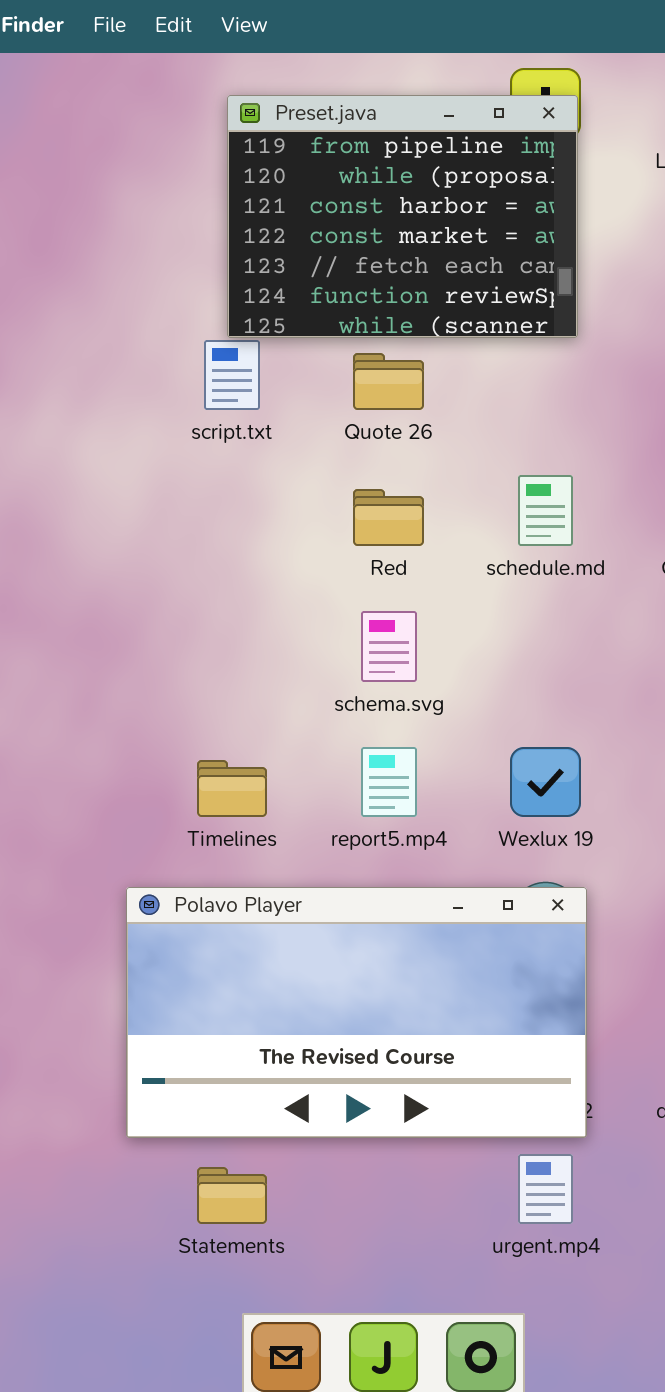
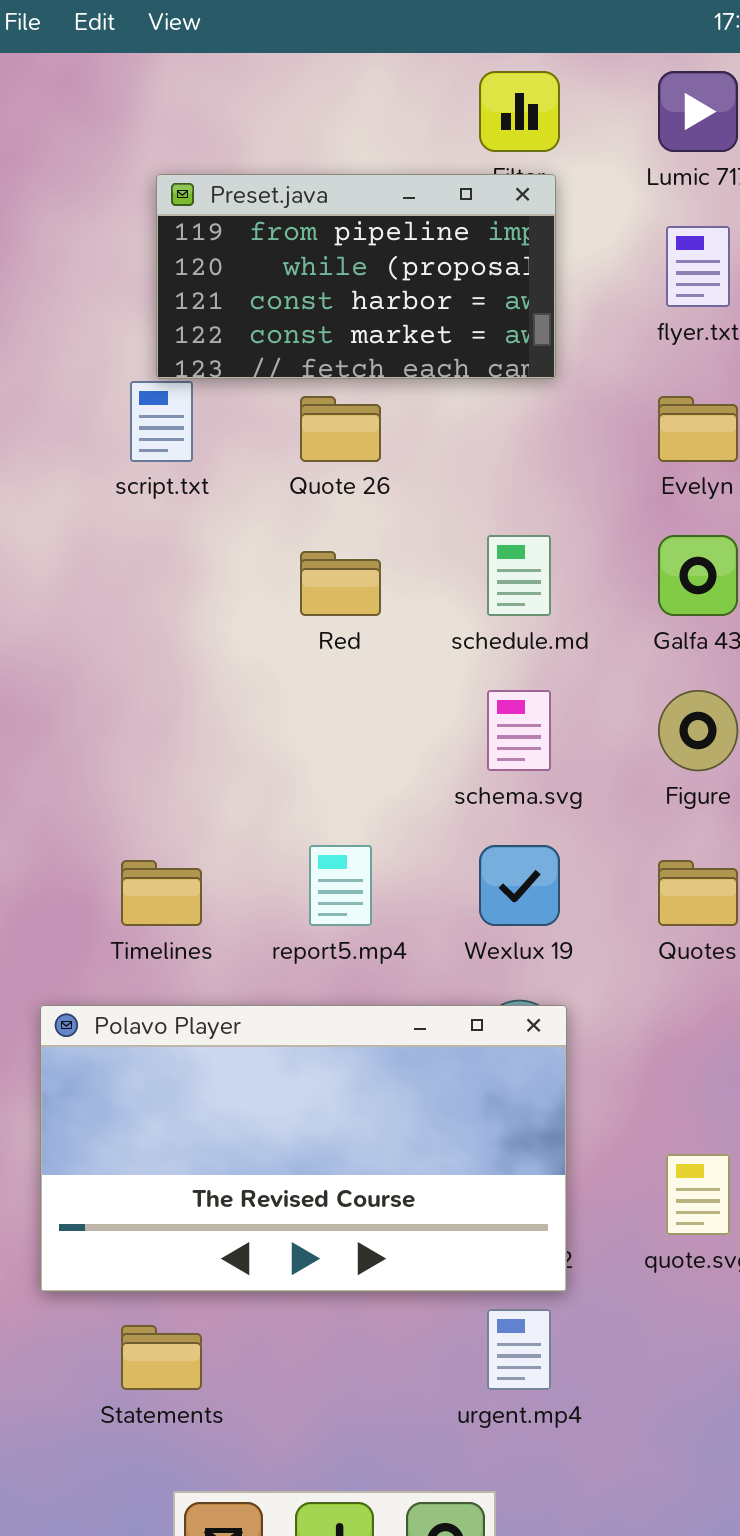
Preset.java: [227,95,578,338] -> [156,174,556,379], resized
schema.svg: [361,611,417,682] -> [487,690,551,771], moved

